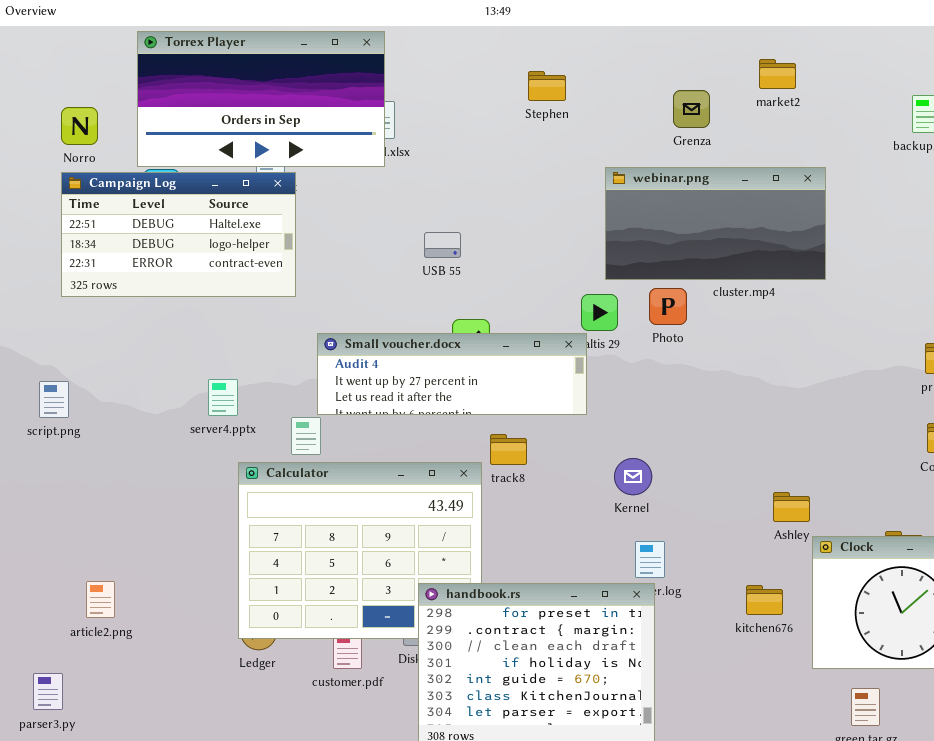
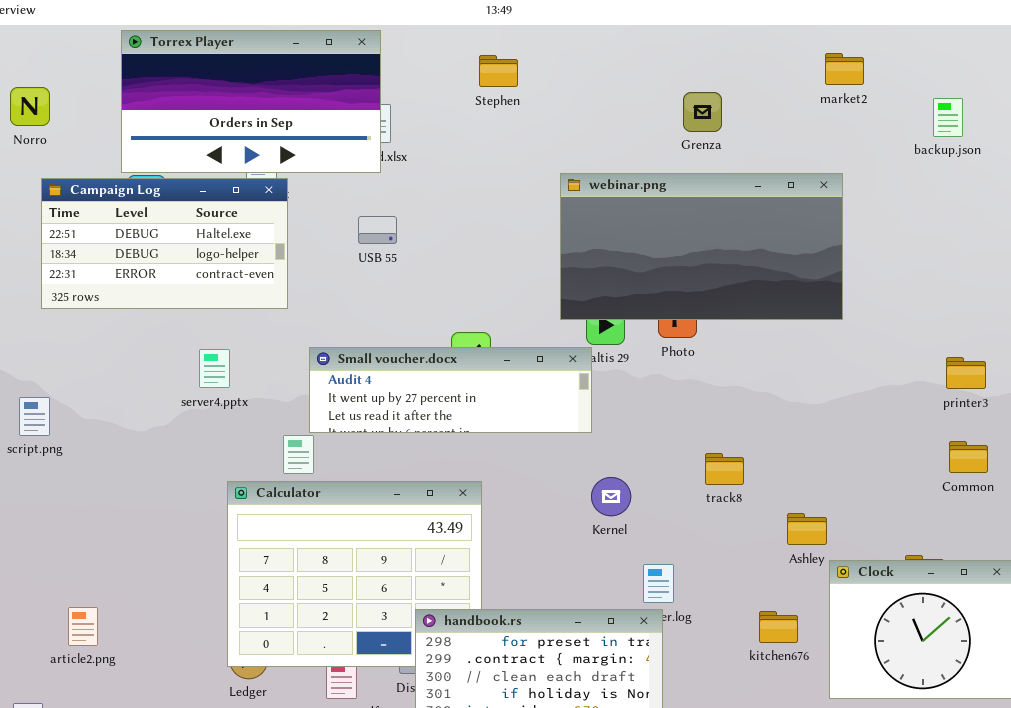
market2: [759,59,796,89] -> [825,53,864,85], moved
Stephen: [528,71,566,101] -> [479,55,518,87], moved
Norro: [61,107,98,145] -> [10,87,50,126], moved
webinar.png: [605,167,826,280] -> [560,173,843,320], resized
USB 55: [424,232,461,258] -> [358,216,397,244], moved
server4.pptx: [208,379,238,416] -> [199,349,230,388], moved
track8: [490,434,527,465] -> [705,453,744,485], moved
Kernel: [614,458,652,495] -> [591,477,631,516], moved

